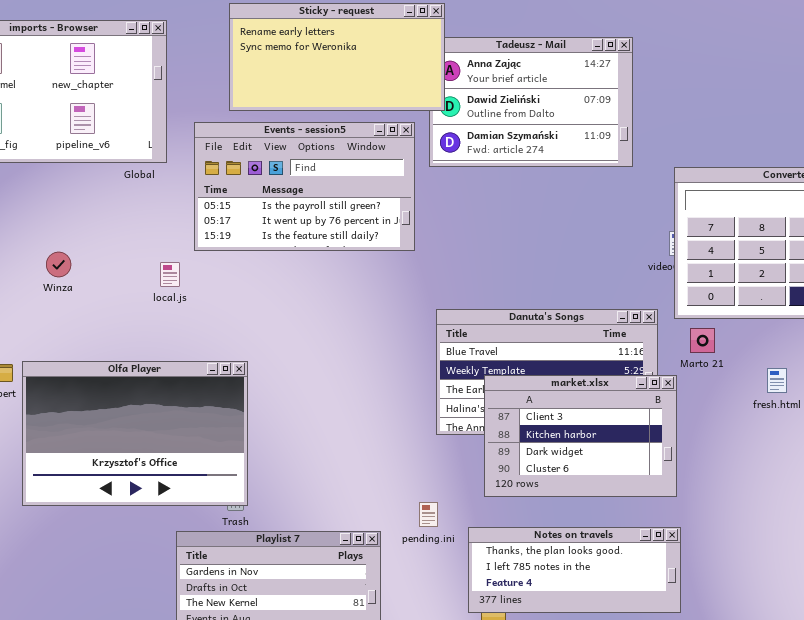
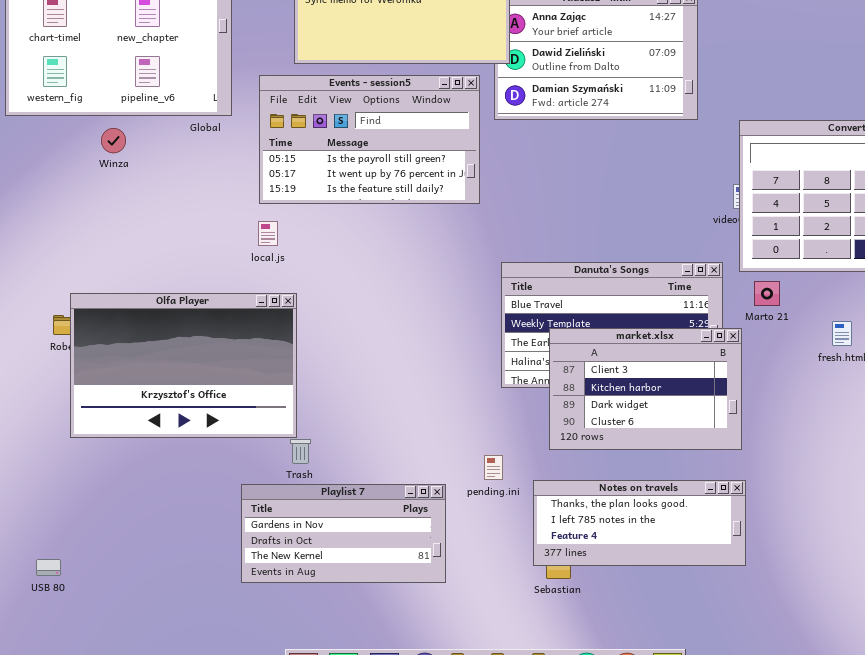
Winza: [46,252,71,277] -> [101,128,126,153], moved
local.js: [160,262,180,287] -> [258,221,278,246], moved
Olfa Player: [22,361,248,506] -> [70,293,297,438], moved

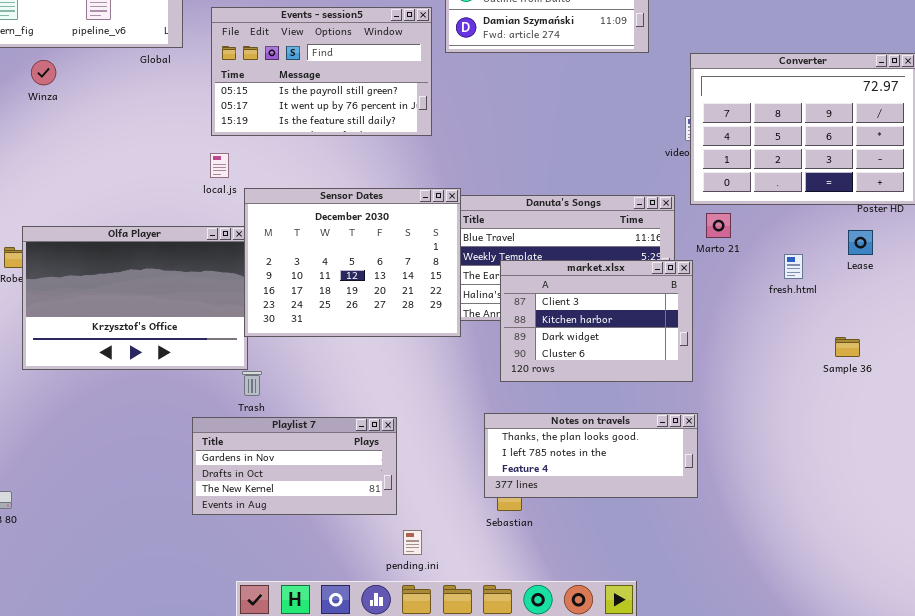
Winza: [101,128,126,153] -> [31,60,56,85], moved
Sensor Dates: none -> [244,188,461,337], opened
pending.ini: [484,455,503,480] -> [403,530,422,555], moved

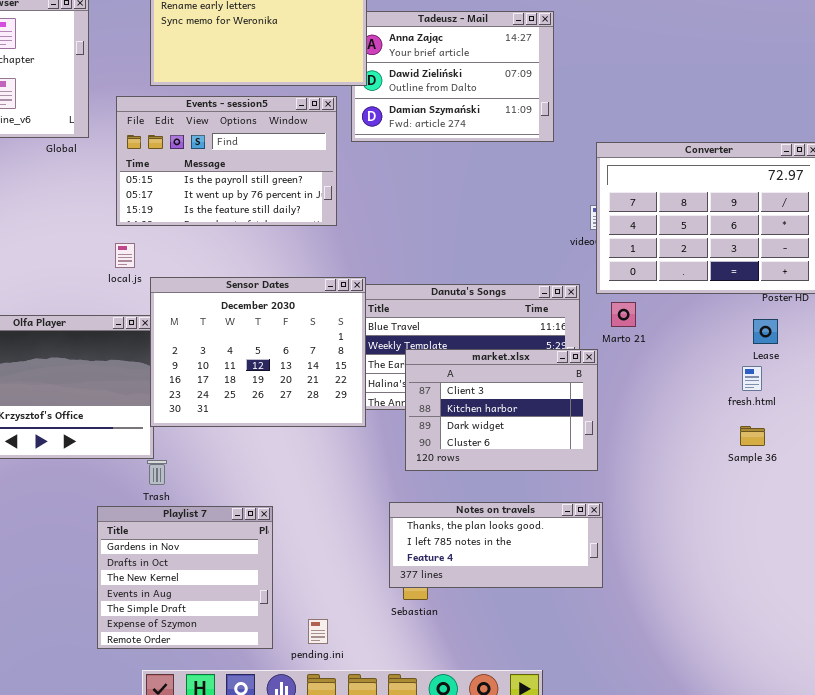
fresh.html: [784,254,803,279] -> [742,366,762,391], moved
Playlist 7: [192,417,397,515] -> [97,506,273,649], resized

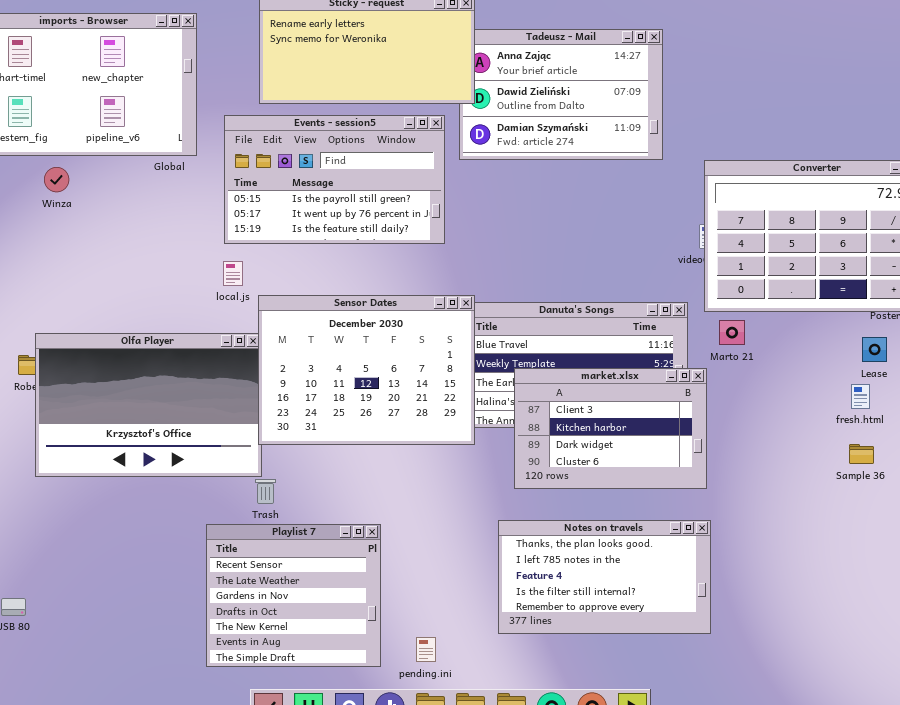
Notes on travels: [389,502,603,588] -> [498,520,711,634], resized
Playlist 7: [97,506,273,649] -> [206,524,381,667], scrolled up 2 rows

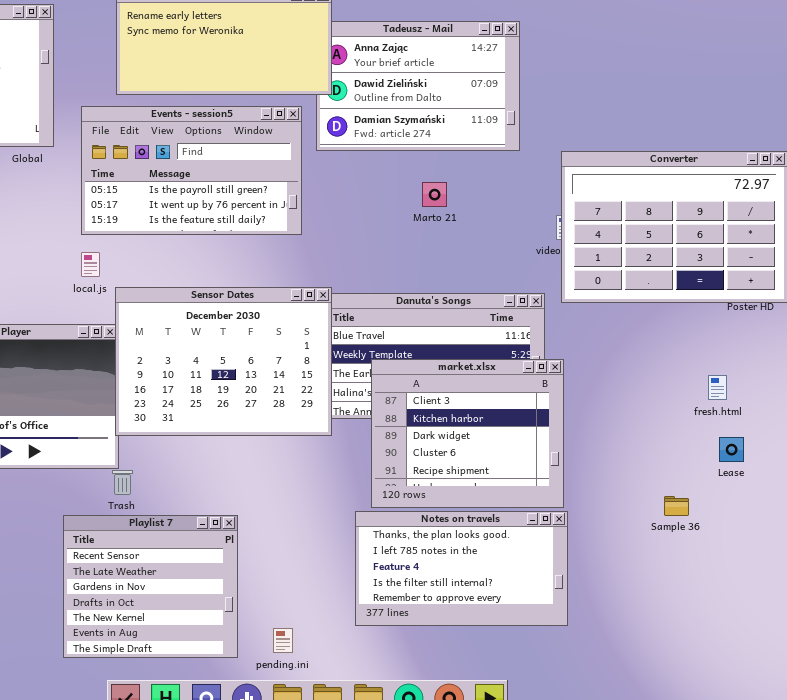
Marto 21: [719,320,745,345] -> [422,182,447,207], moved
Lease: [862,337,887,362] -> [719,437,744,462], moved
market.xlsx: [514,368,707,489] -> [371,359,564,508], resized
Sample 36: [849,444,874,464] -> [664,496,689,516], moved

